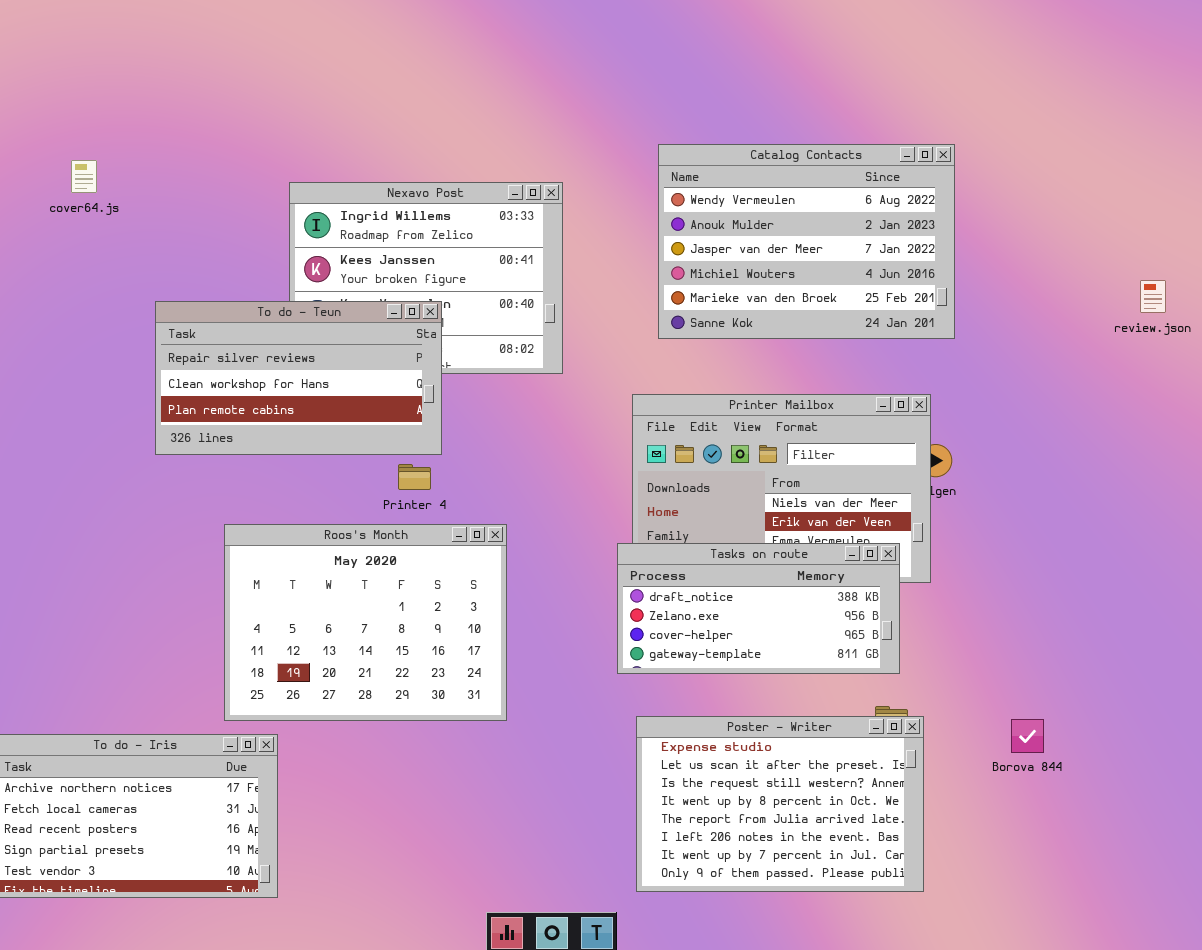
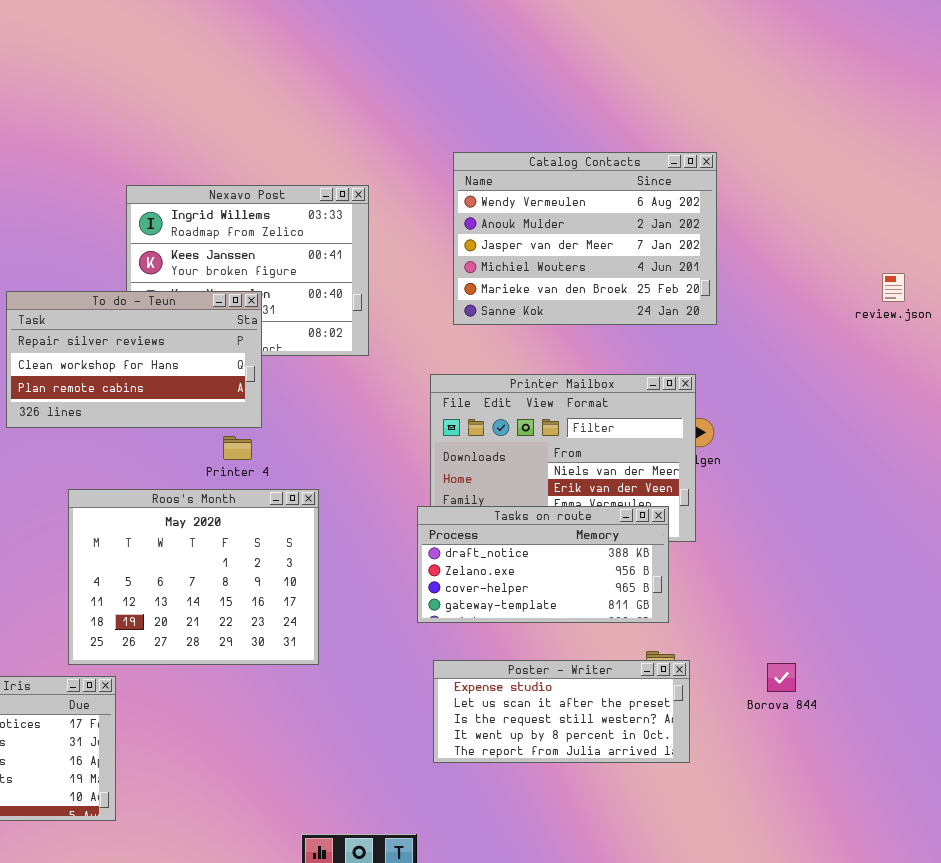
Poster - Writer: [636,716,924,892] -> [433,660,690,763], resized

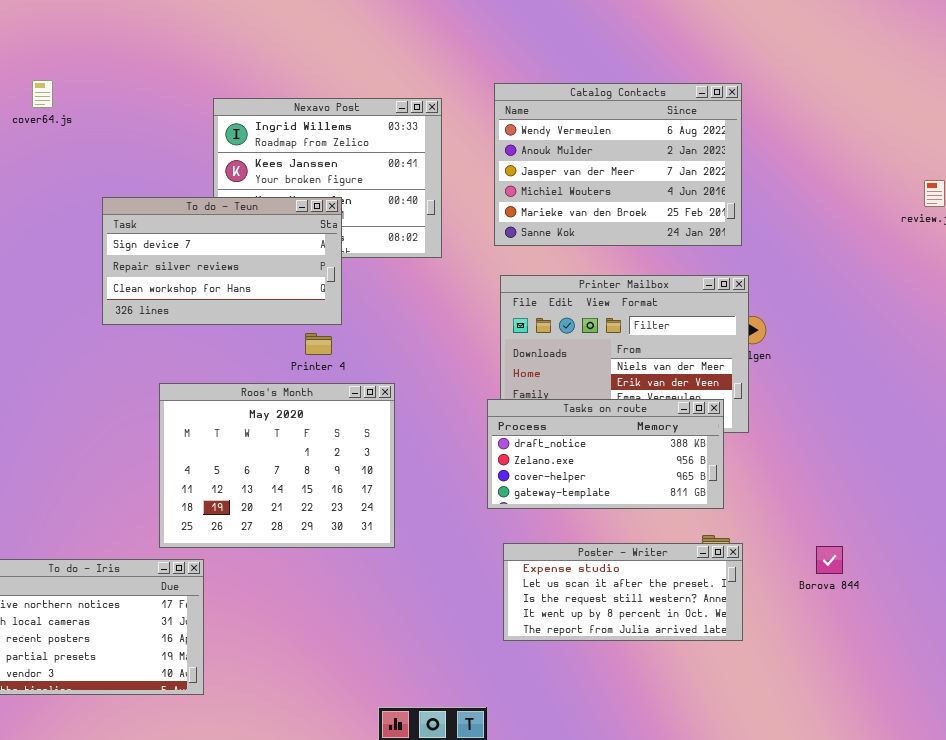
Catalog Contacts: [453,152,717,325] -> [494,83,742,246], moved
To do - Teun: [6,291,262,428] -> [102,197,342,325], scrolled up 1 row

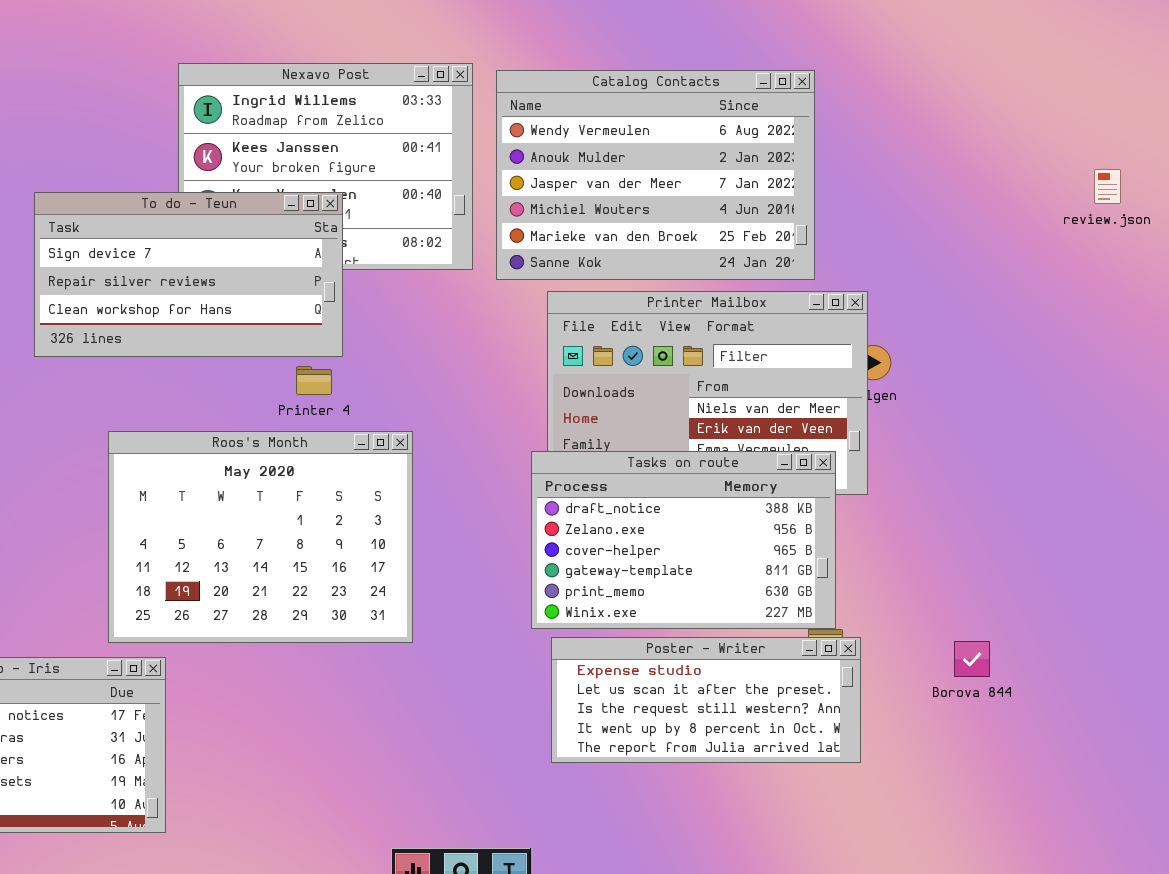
Catalog Contacts: [494,83,742,246] -> [496,70,815,280], moved
Tasks on route: [487,399,724,509] -> [531,451,836,629], resized

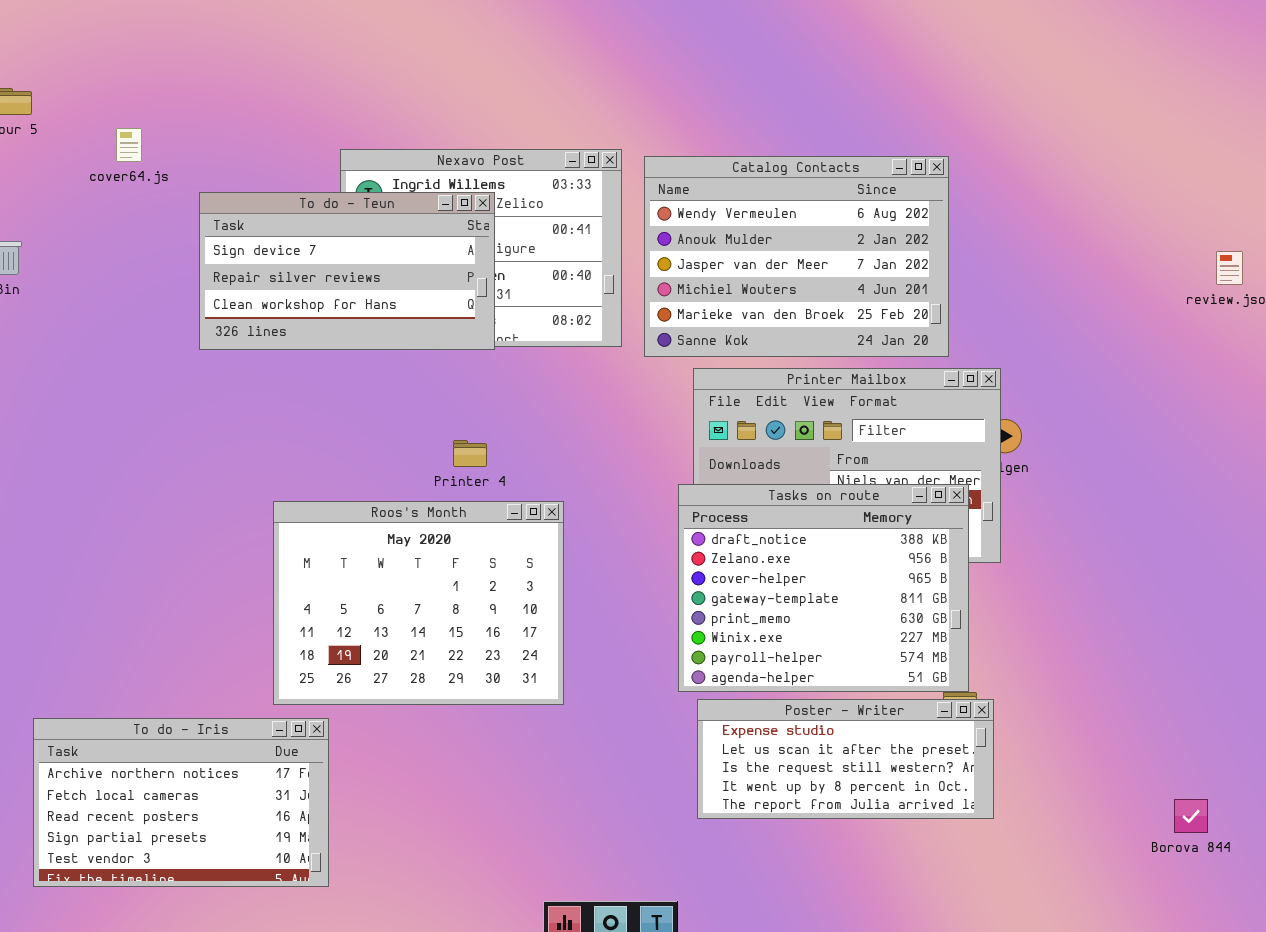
To do - Teun: [34,192,343,357] -> [199,192,495,350], moved
Tasks on route: [531,451,836,629] -> [678,484,969,692], resized
Borova 844: [954,641,990,677] -> [1174,799,1208,833], moved

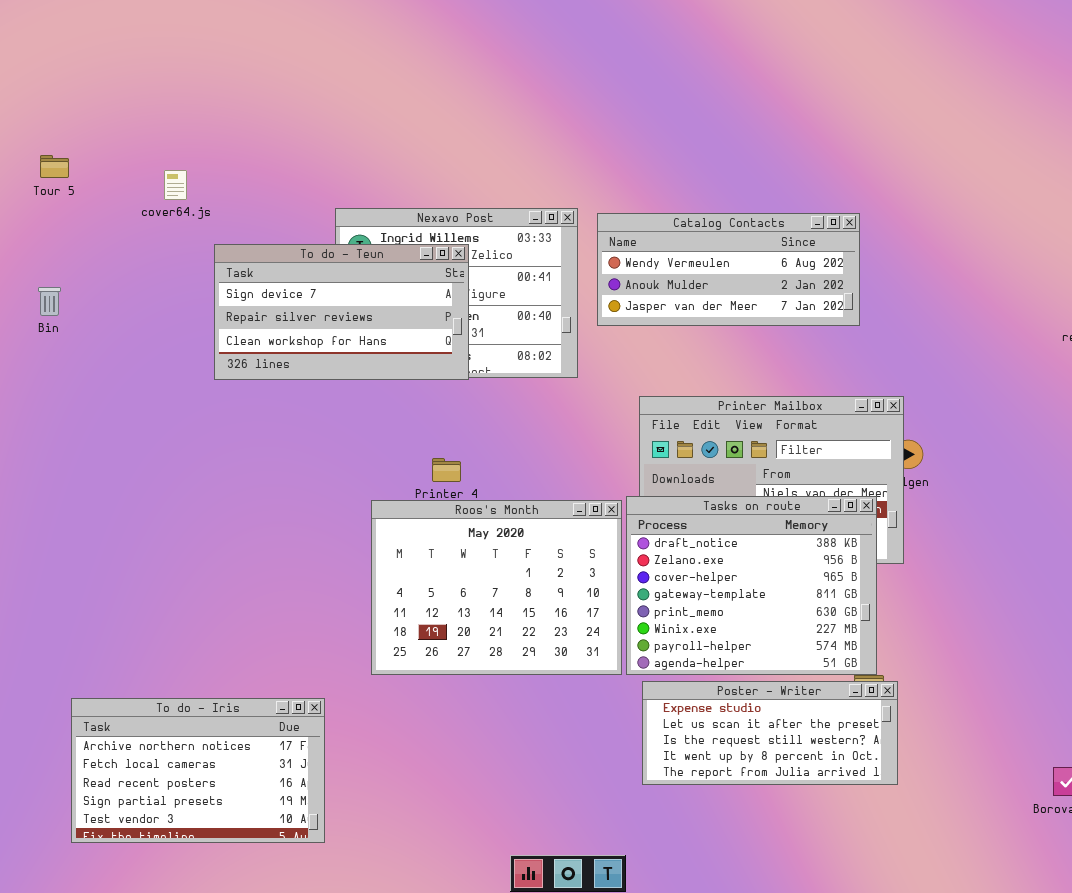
cover64.js: [116,128,142,162] -> [164,170,187,200], moved
Catalog Contacts: [644,156,949,357] -> [597,213,860,326], resized
Roos's Month: [273,501,564,705] -> [371,500,622,675], moved

